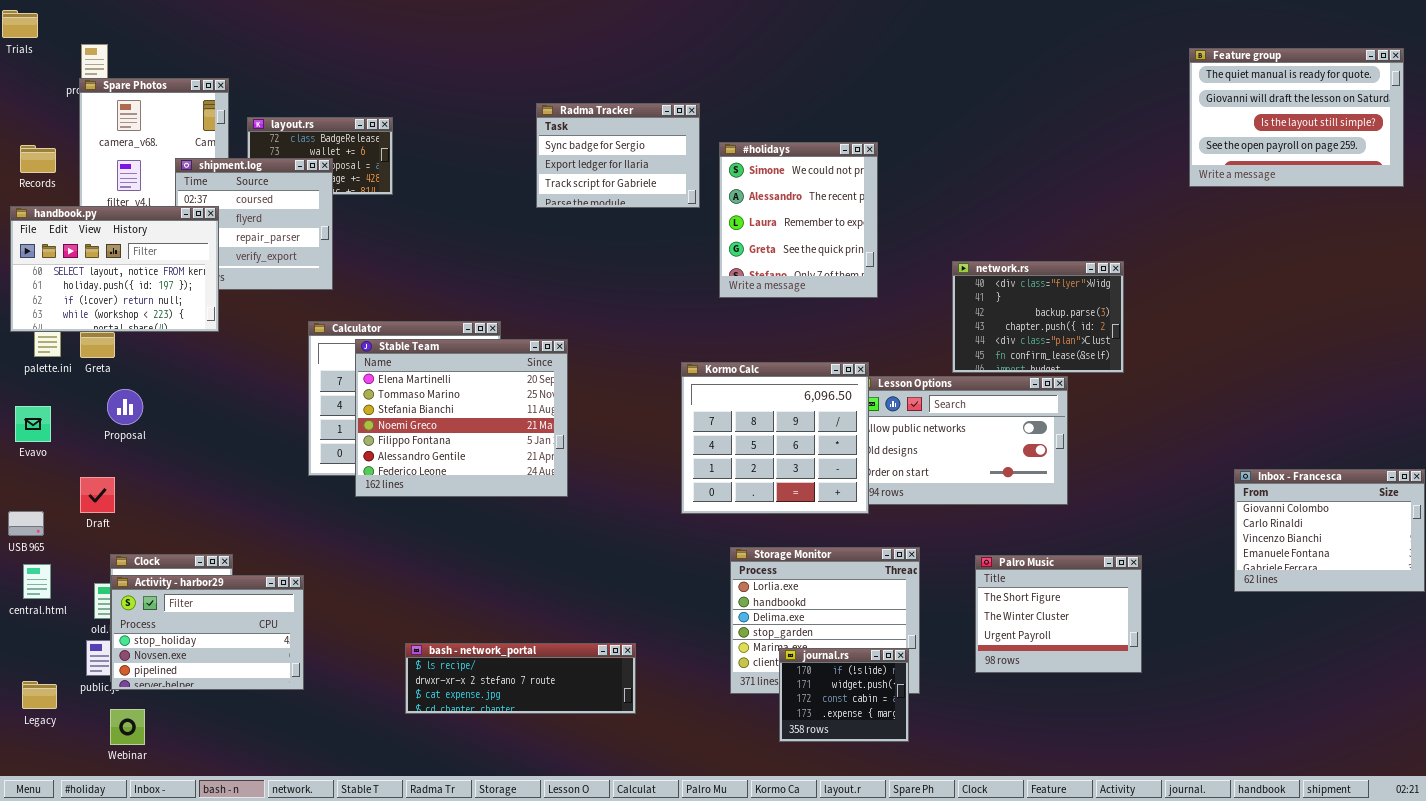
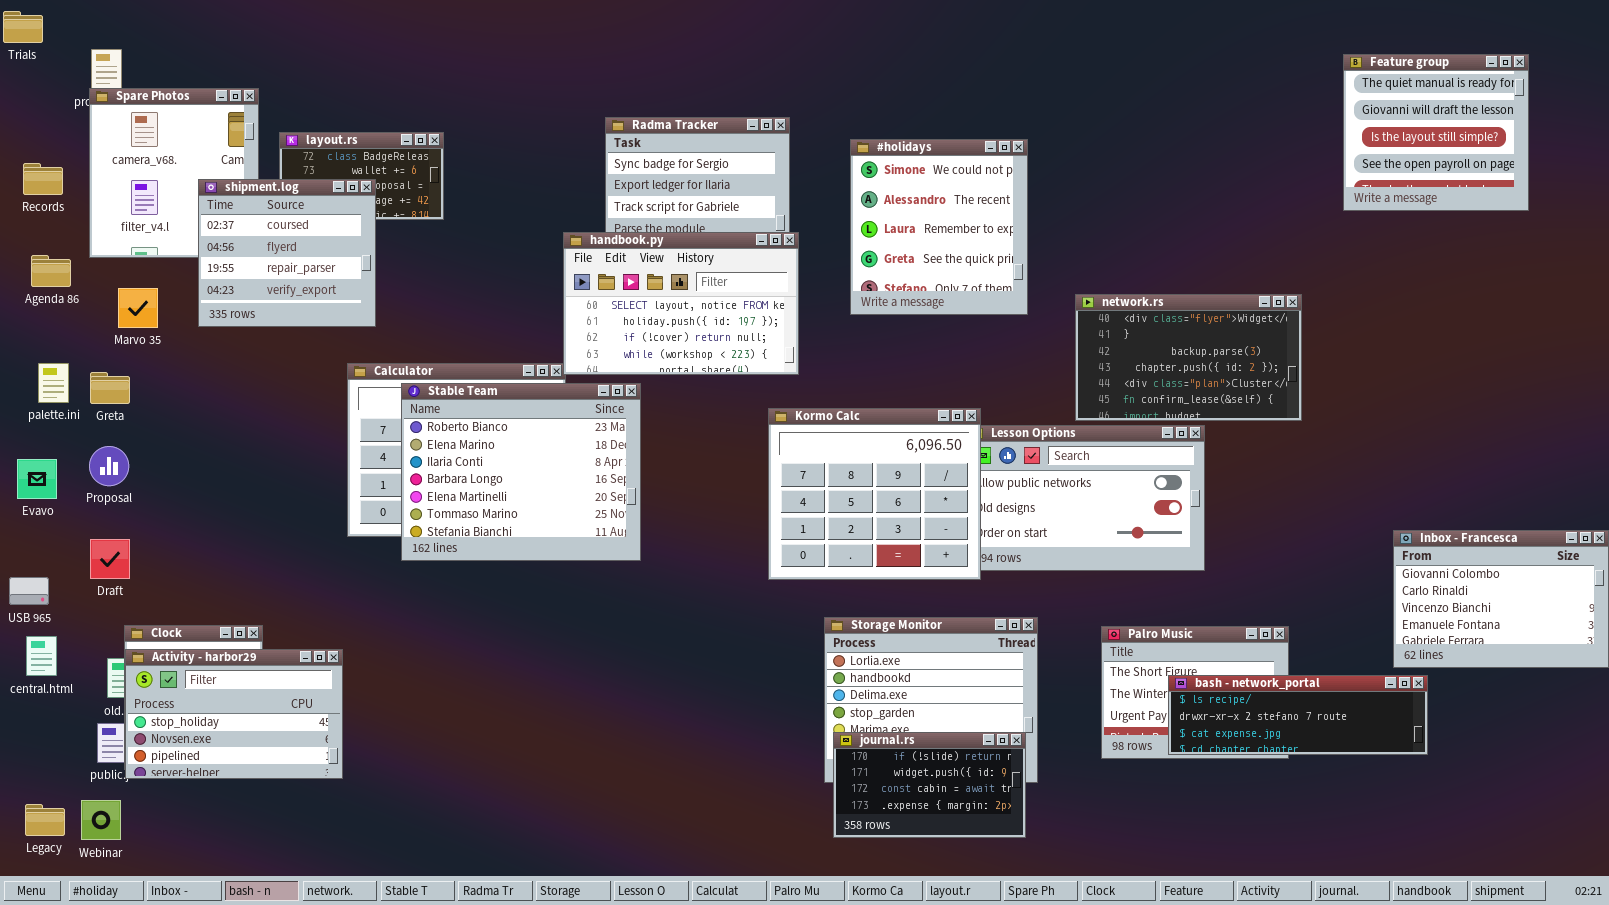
Feature group: [1189,48,1404,187] -> [1343,54,1529,211], resized
#holidays: [719,142,878,298] -> [850,139,1028,315], moved
handbook.py: [10,206,219,332] -> [563,232,799,375], moved
network.rs: [952,261,1124,373] -> [1075,294,1302,421], resized
Stable Team: [355,339,568,497] -> [401,383,641,561], scrolled up 4 rows
Proposal: [107,389,143,425] -> [89,446,129,486], moved
bash - network_portal: [405,643,636,714] -> [1168,675,1428,755], moved
journal.rs: [779,648,909,742] -> [833,732,1026,838], resized
Legacy: [22,681,57,709] -> [25,804,65,836], moved
Webinar: [110,709,145,745] -> [81,800,121,840], moved

